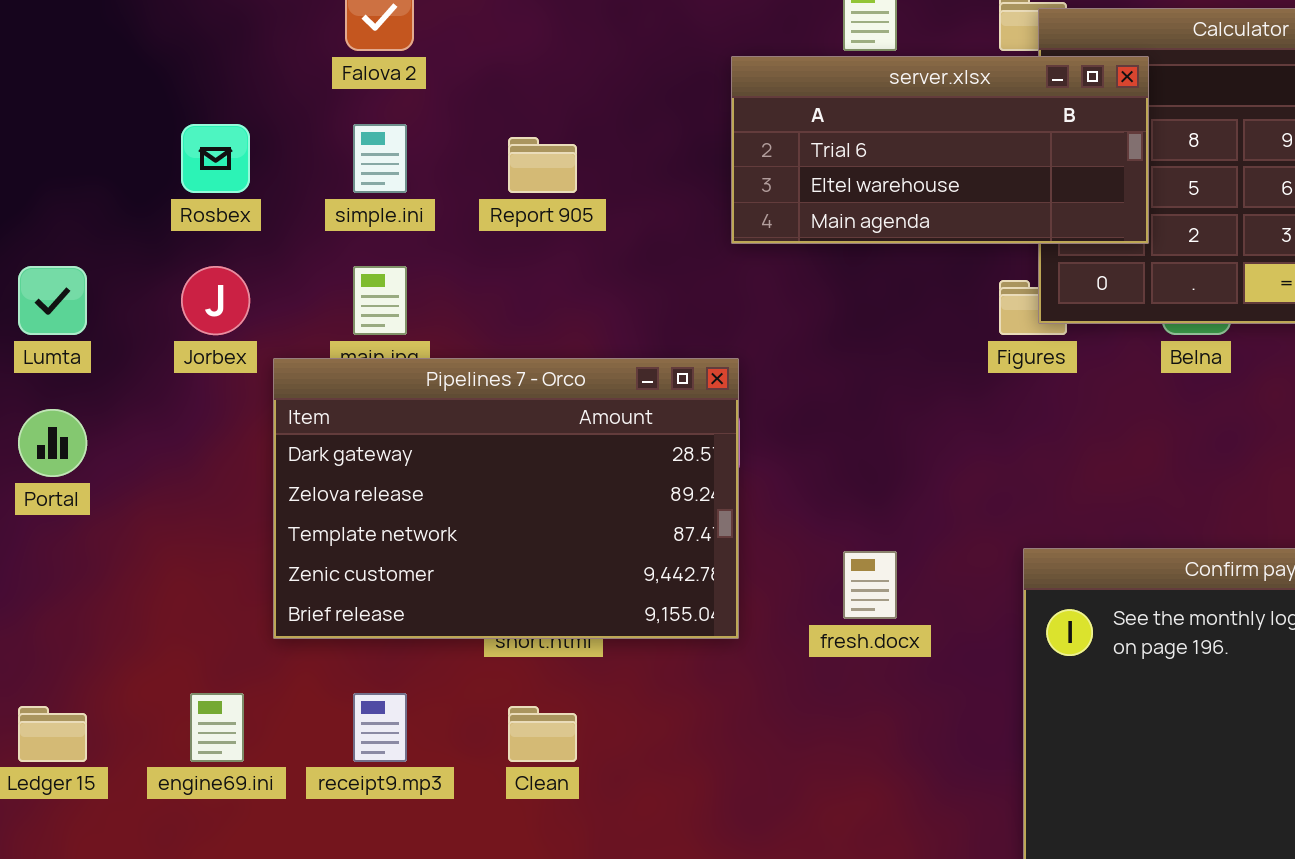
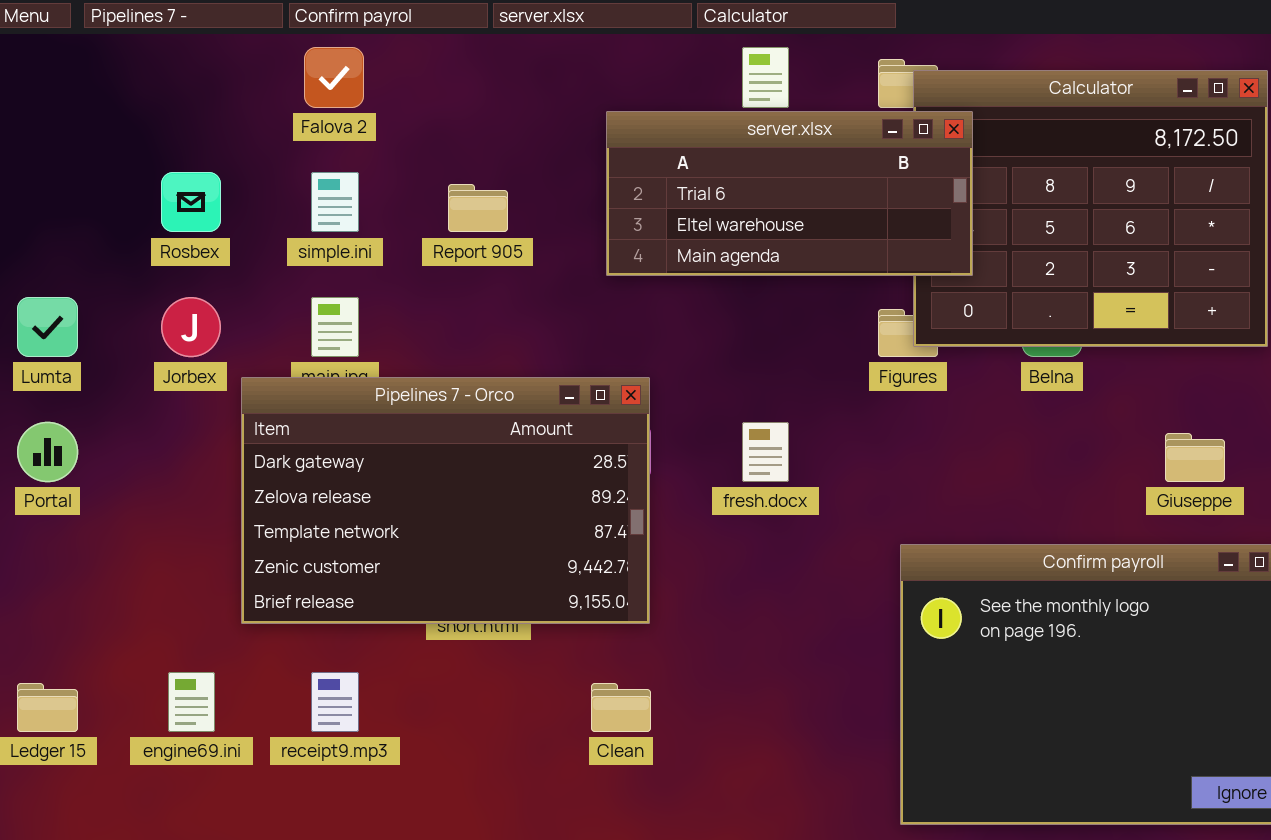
server.xlsx: [731,56,1149,244] -> [606,111,973,276], moved
fresh.docx: [843,551,897,619] -> [742,422,789,482], moved
Clean: [508,706,577,762] -> [591,683,651,732], moved

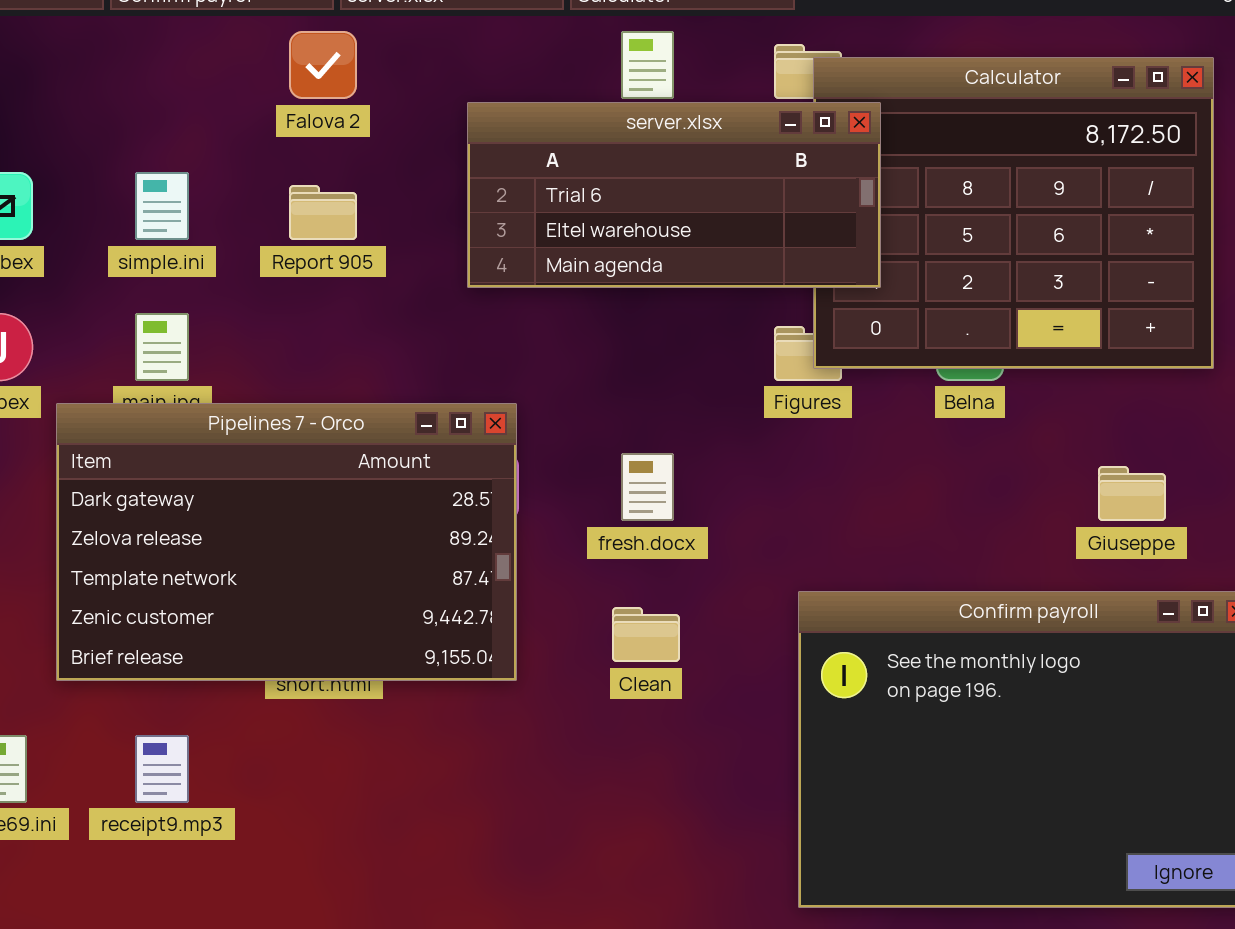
Falova 2: [304,47,364,108] -> [289,31,357,99], moved
Clean: [591,683,651,732] -> [612,607,680,662], moved

